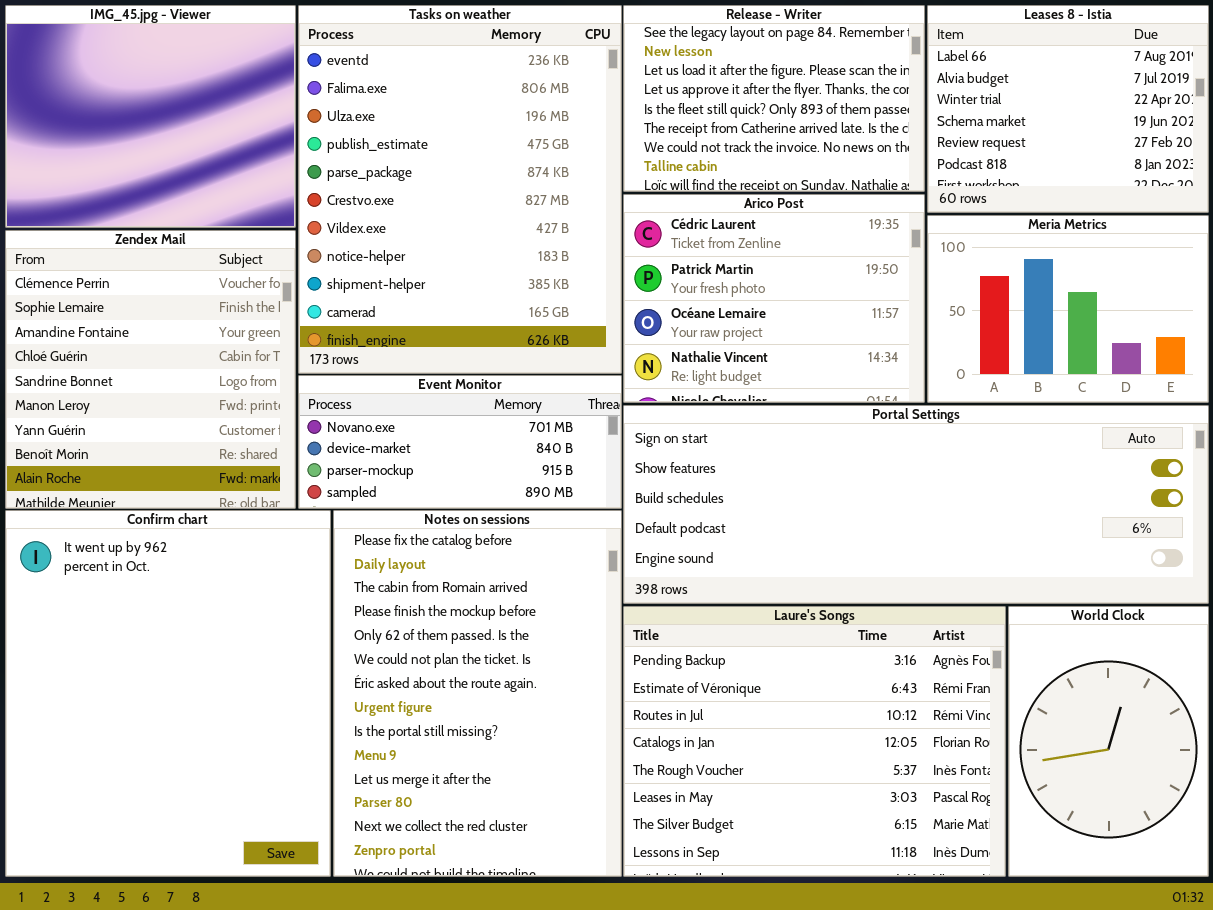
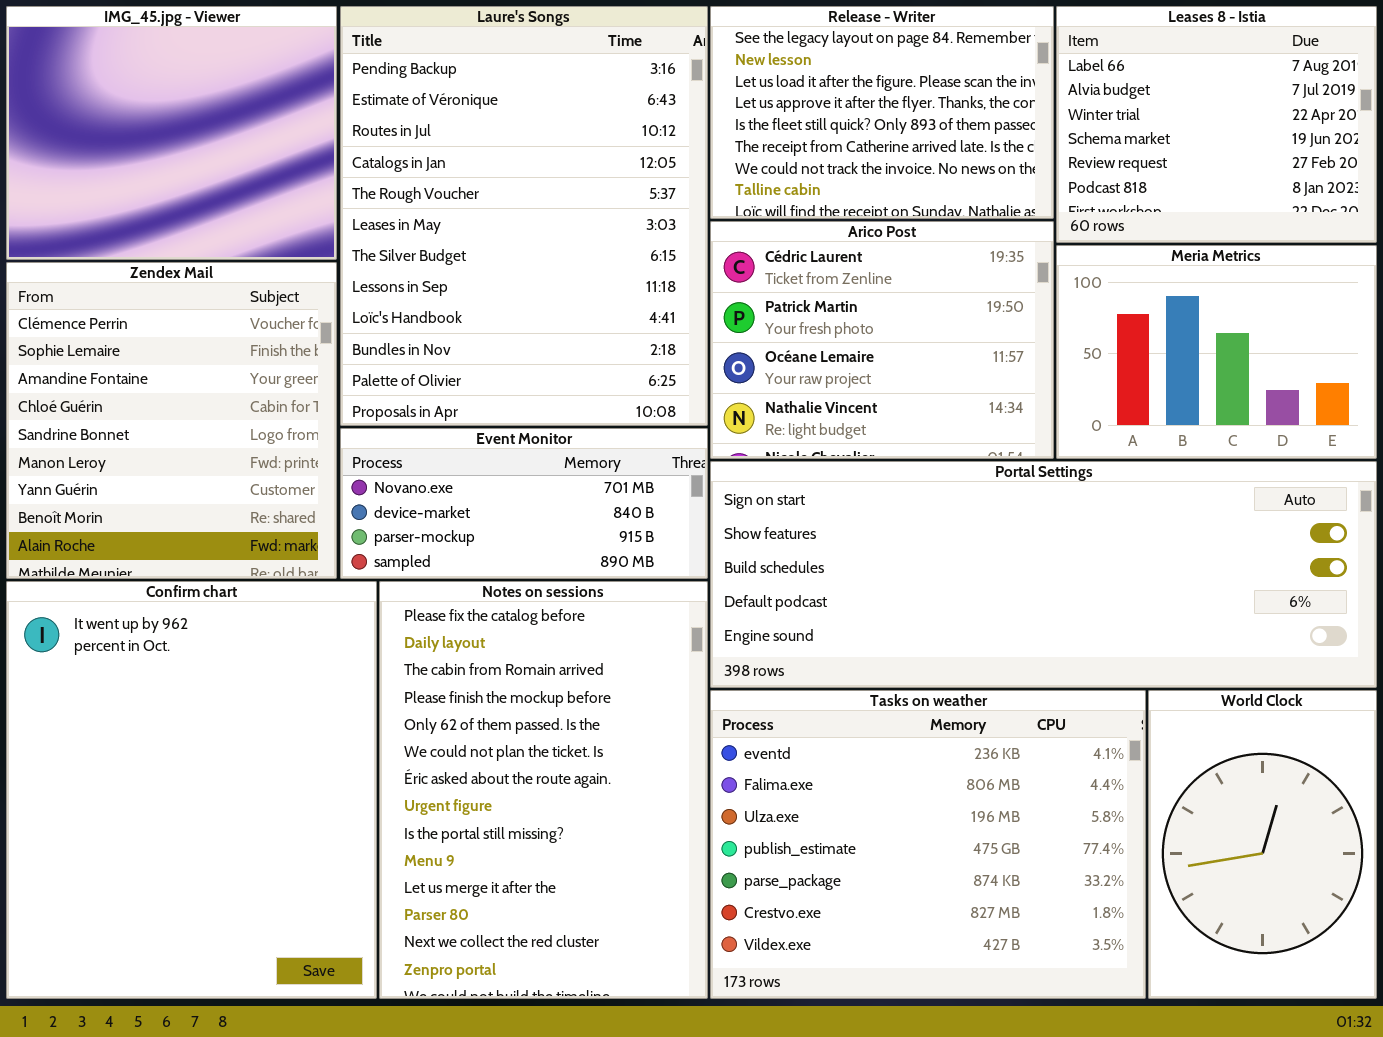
Tasks on weather: [298,5,622,374] -> [710,690,1146,999], moved, resized
Laure's Songs: [623,606,1006,877] -> [340,6,708,426], moved, resized

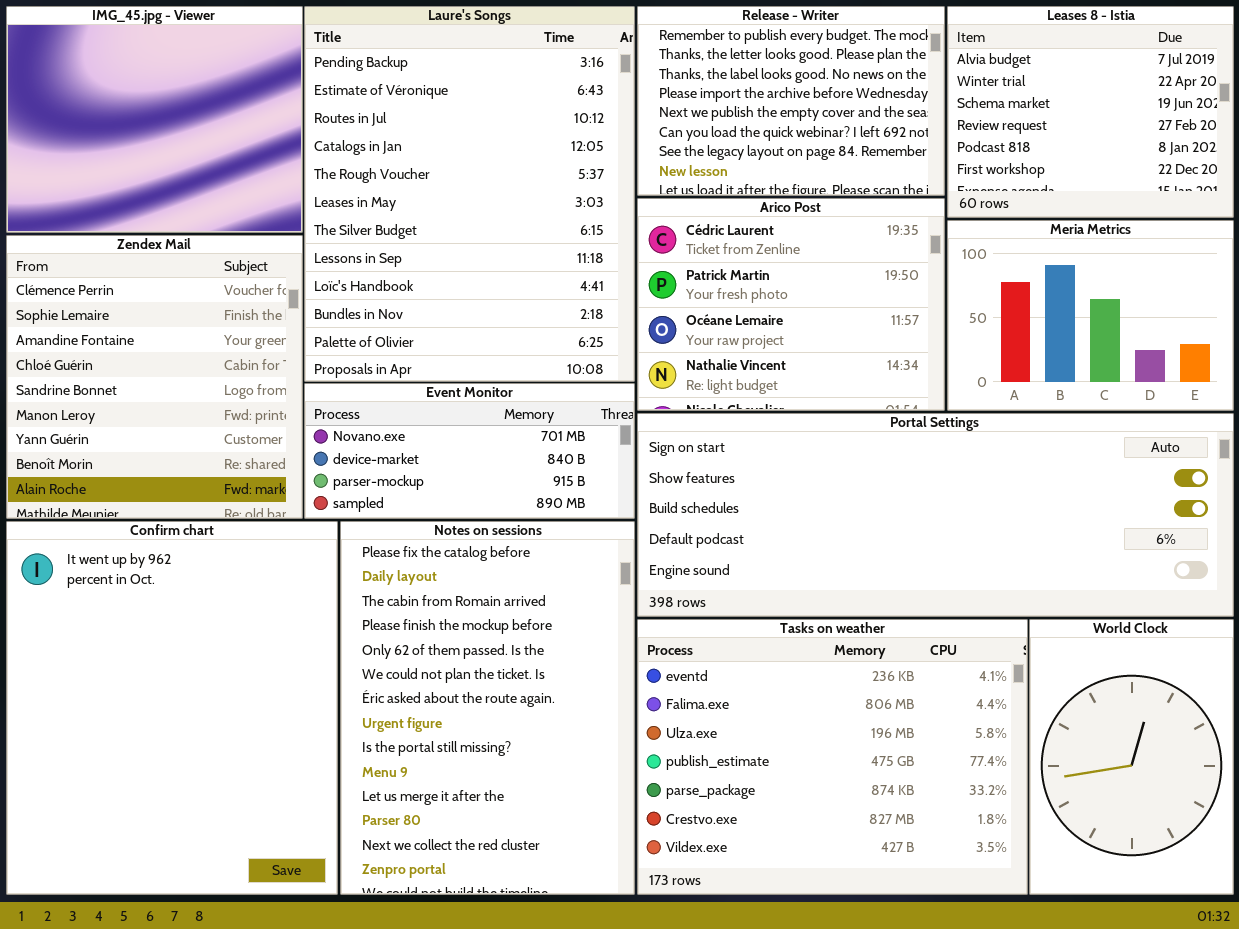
Release - Writer: [710,6,1054,219] -> [637,6,945,196], scrolled up 6 rows
Leases 8 - Istia: [1056,6,1377,243] -> [947,6,1234,218], scrolled down 1 row

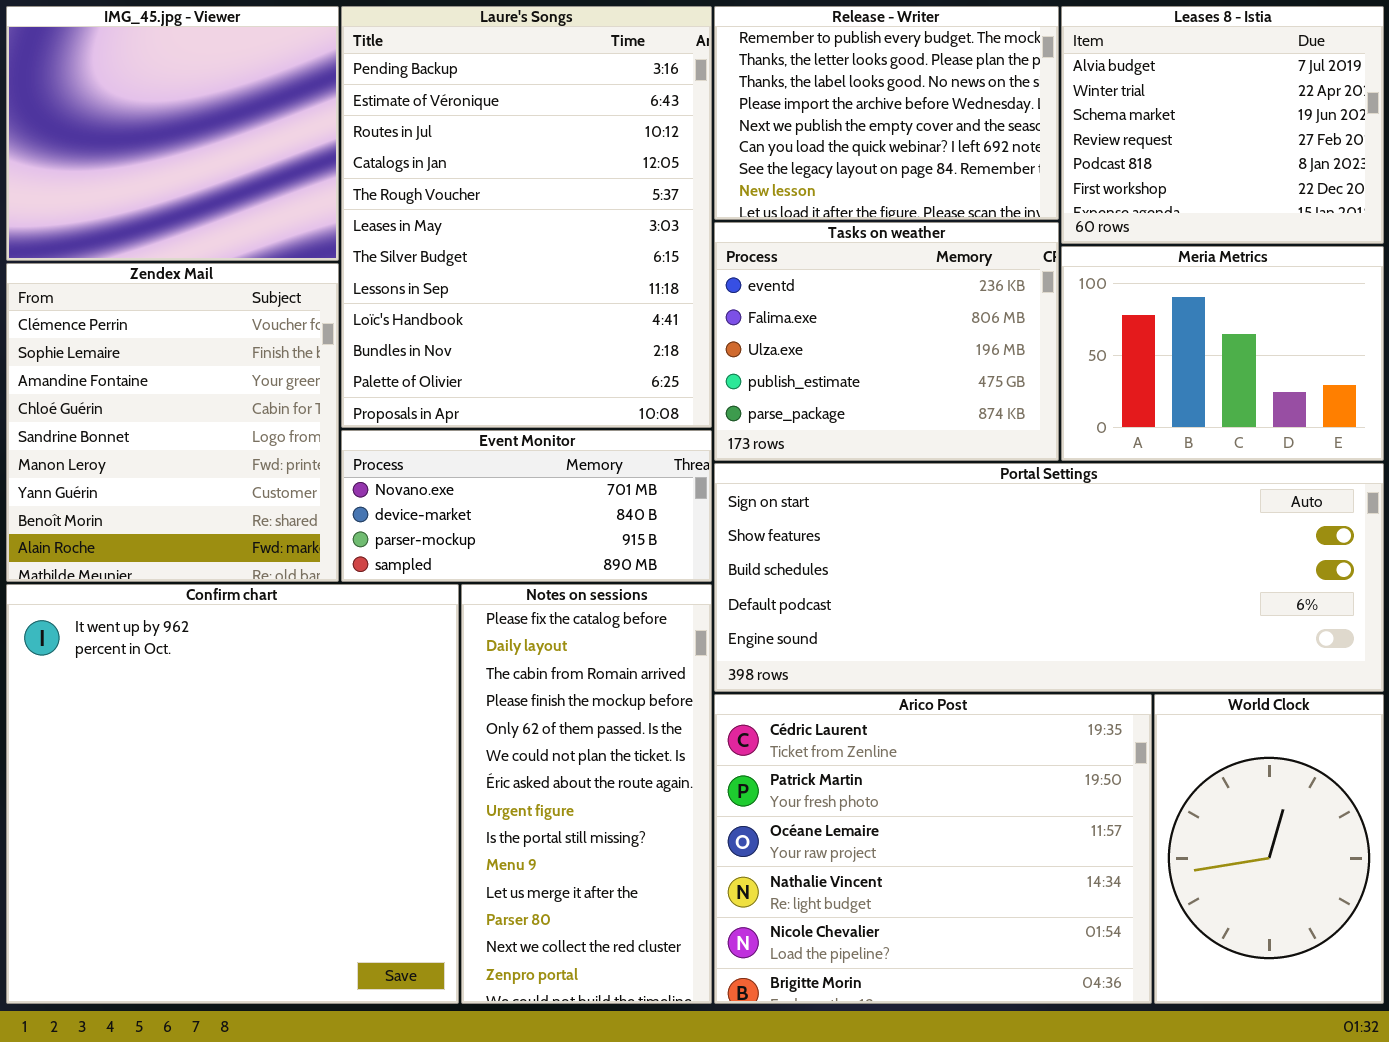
Arico Post: [637,198,945,411] -> [714,694,1152,1004], moved, resized
Confirm chart: [6,521,338,895] -> [6,584,459,1004], resized
Notes on sessions: [340,521,635,895] -> [461,584,712,1004], resized
Tasks on weather: [637,619,1028,895] -> [714,222,1059,461], moved, resized

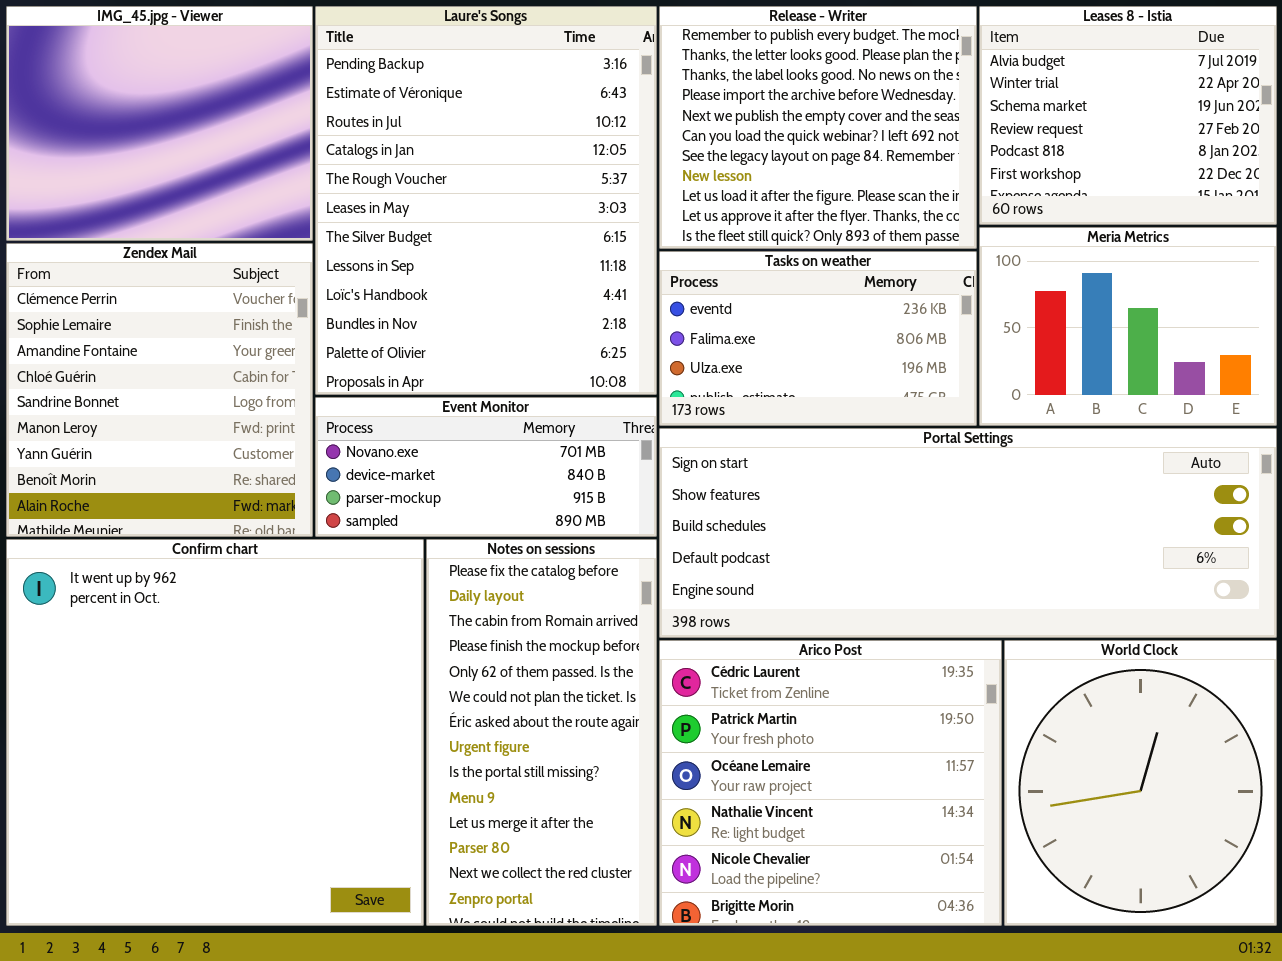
Release - Writer: [714,6,1059,220] -> [659,6,977,249], resized
Tasks on weather: [714,222,1059,461] -> [659,251,977,426], resized
Arico Post: [714,694,1152,1004] -> [659,640,1002,926], resized
World Clock: [1154,694,1384,1004] -> [1004,640,1277,926], resized

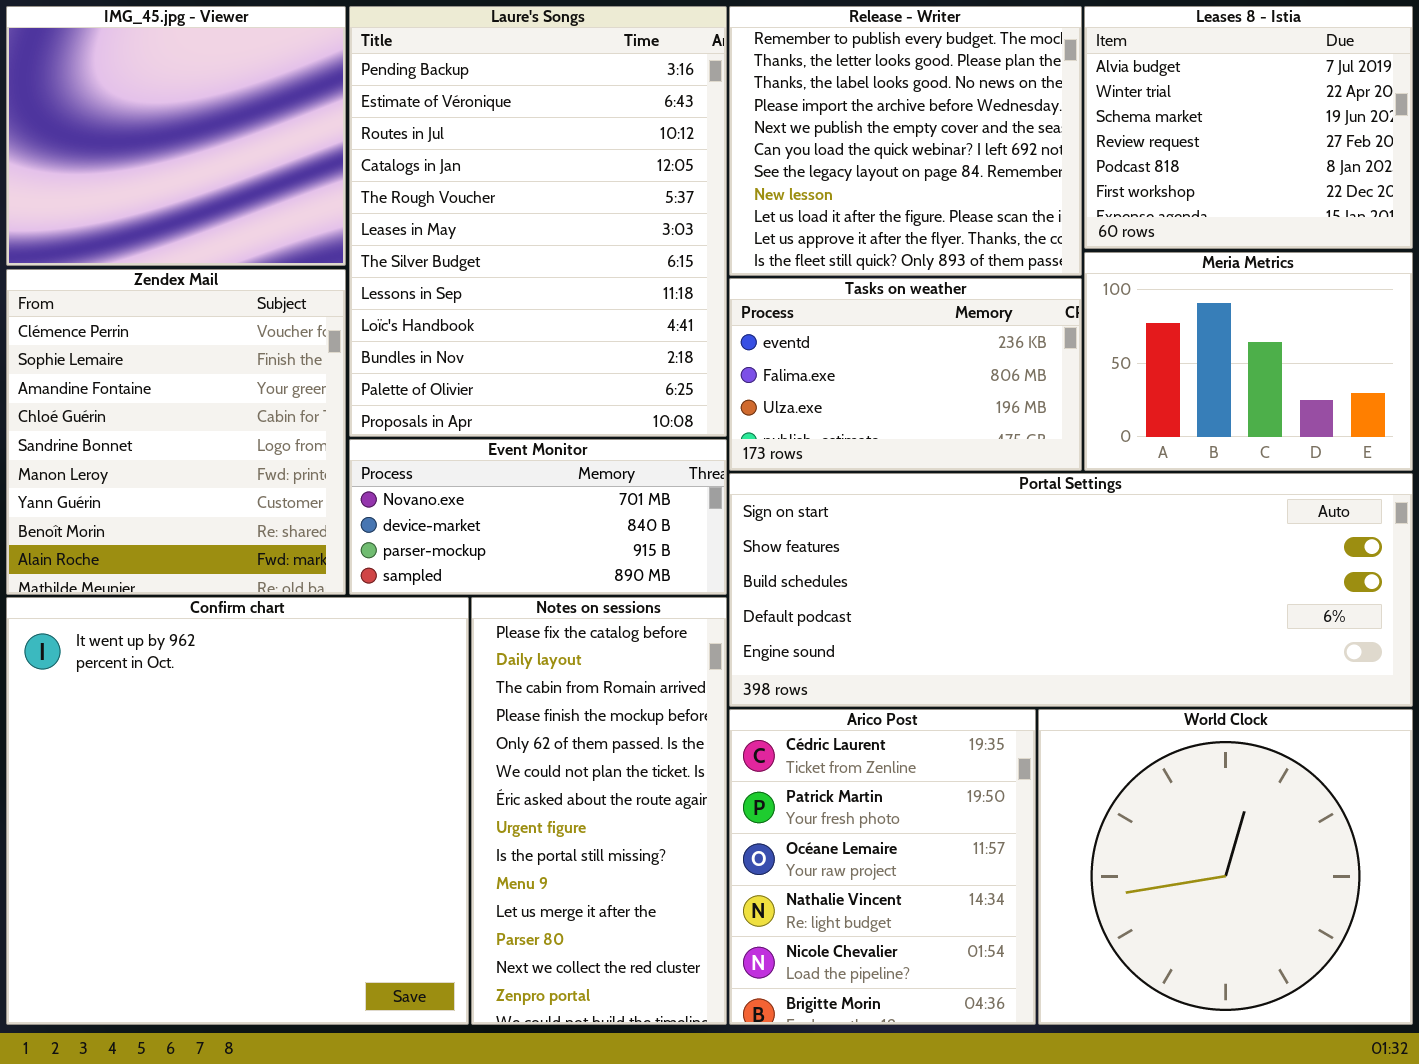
Arico Post: [659,640,1002,926] -> [729,709,1036,1025], resized
World Clock: [1004,640,1277,926] -> [1038,709,1413,1025], resized

